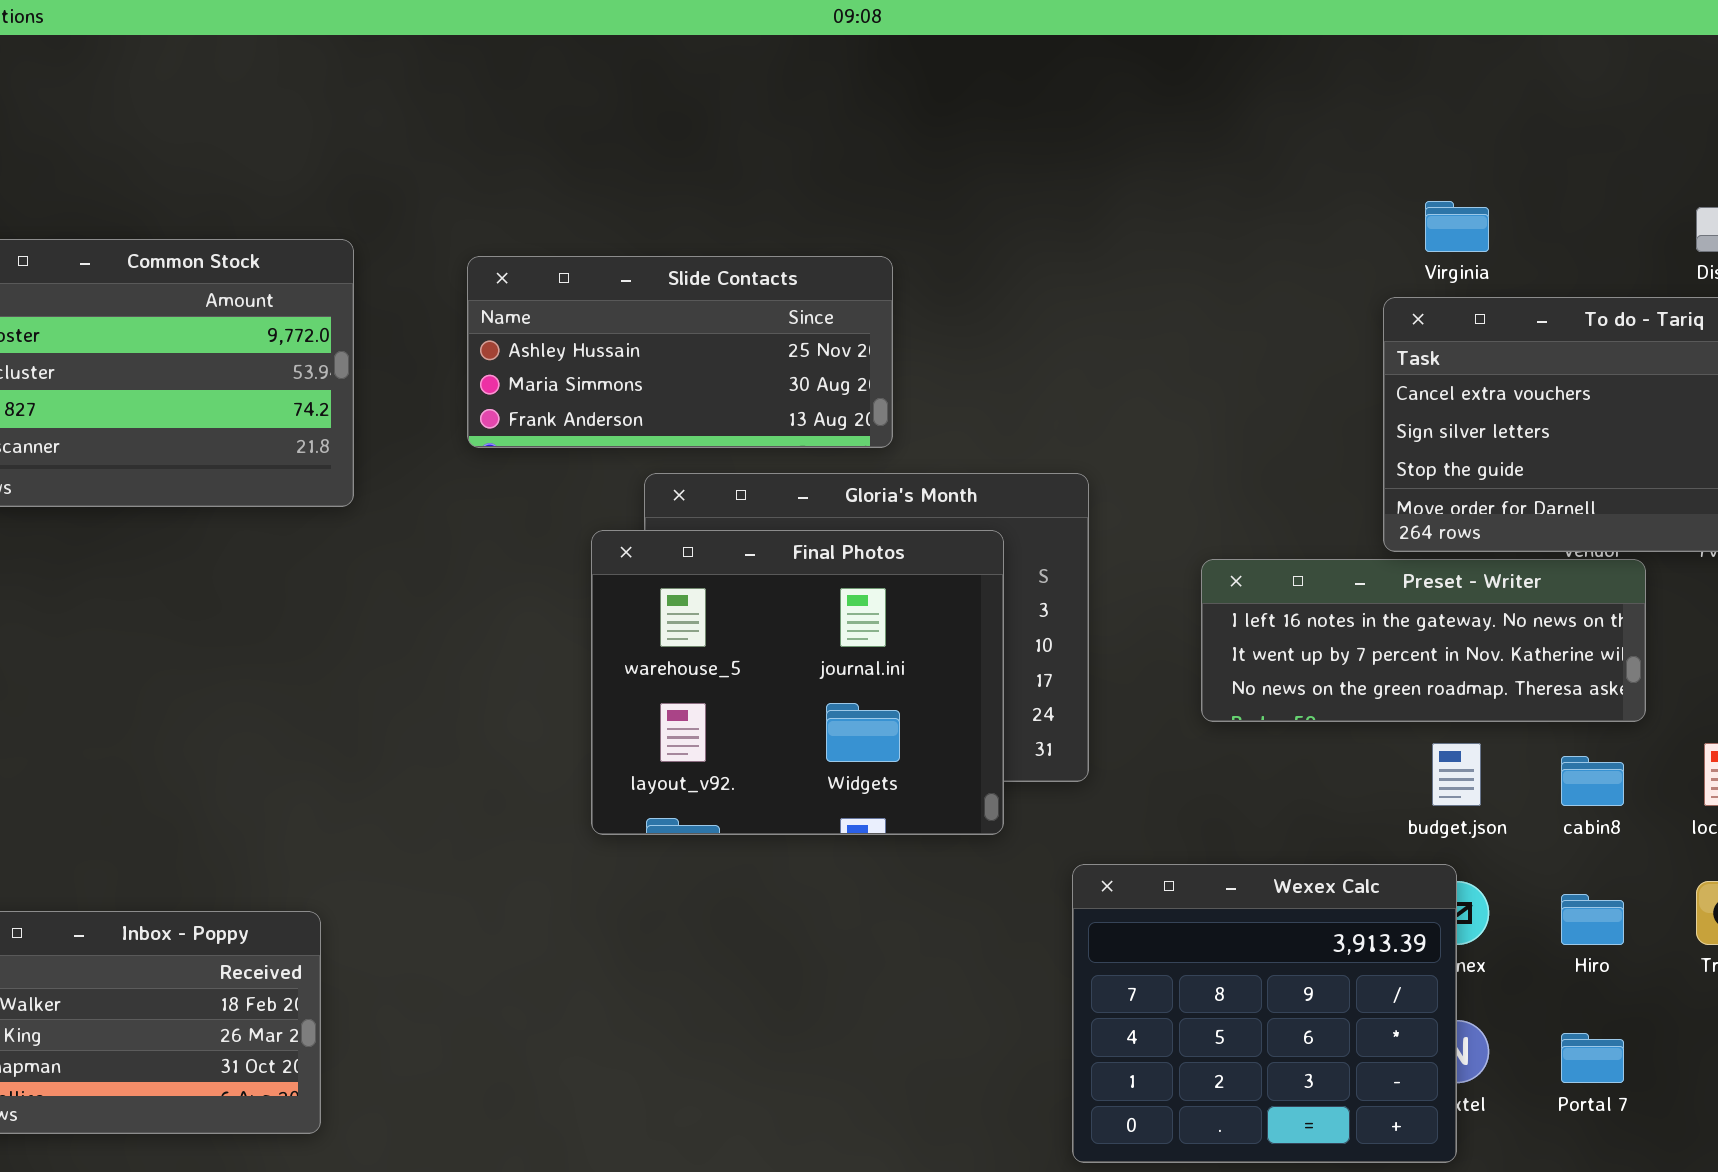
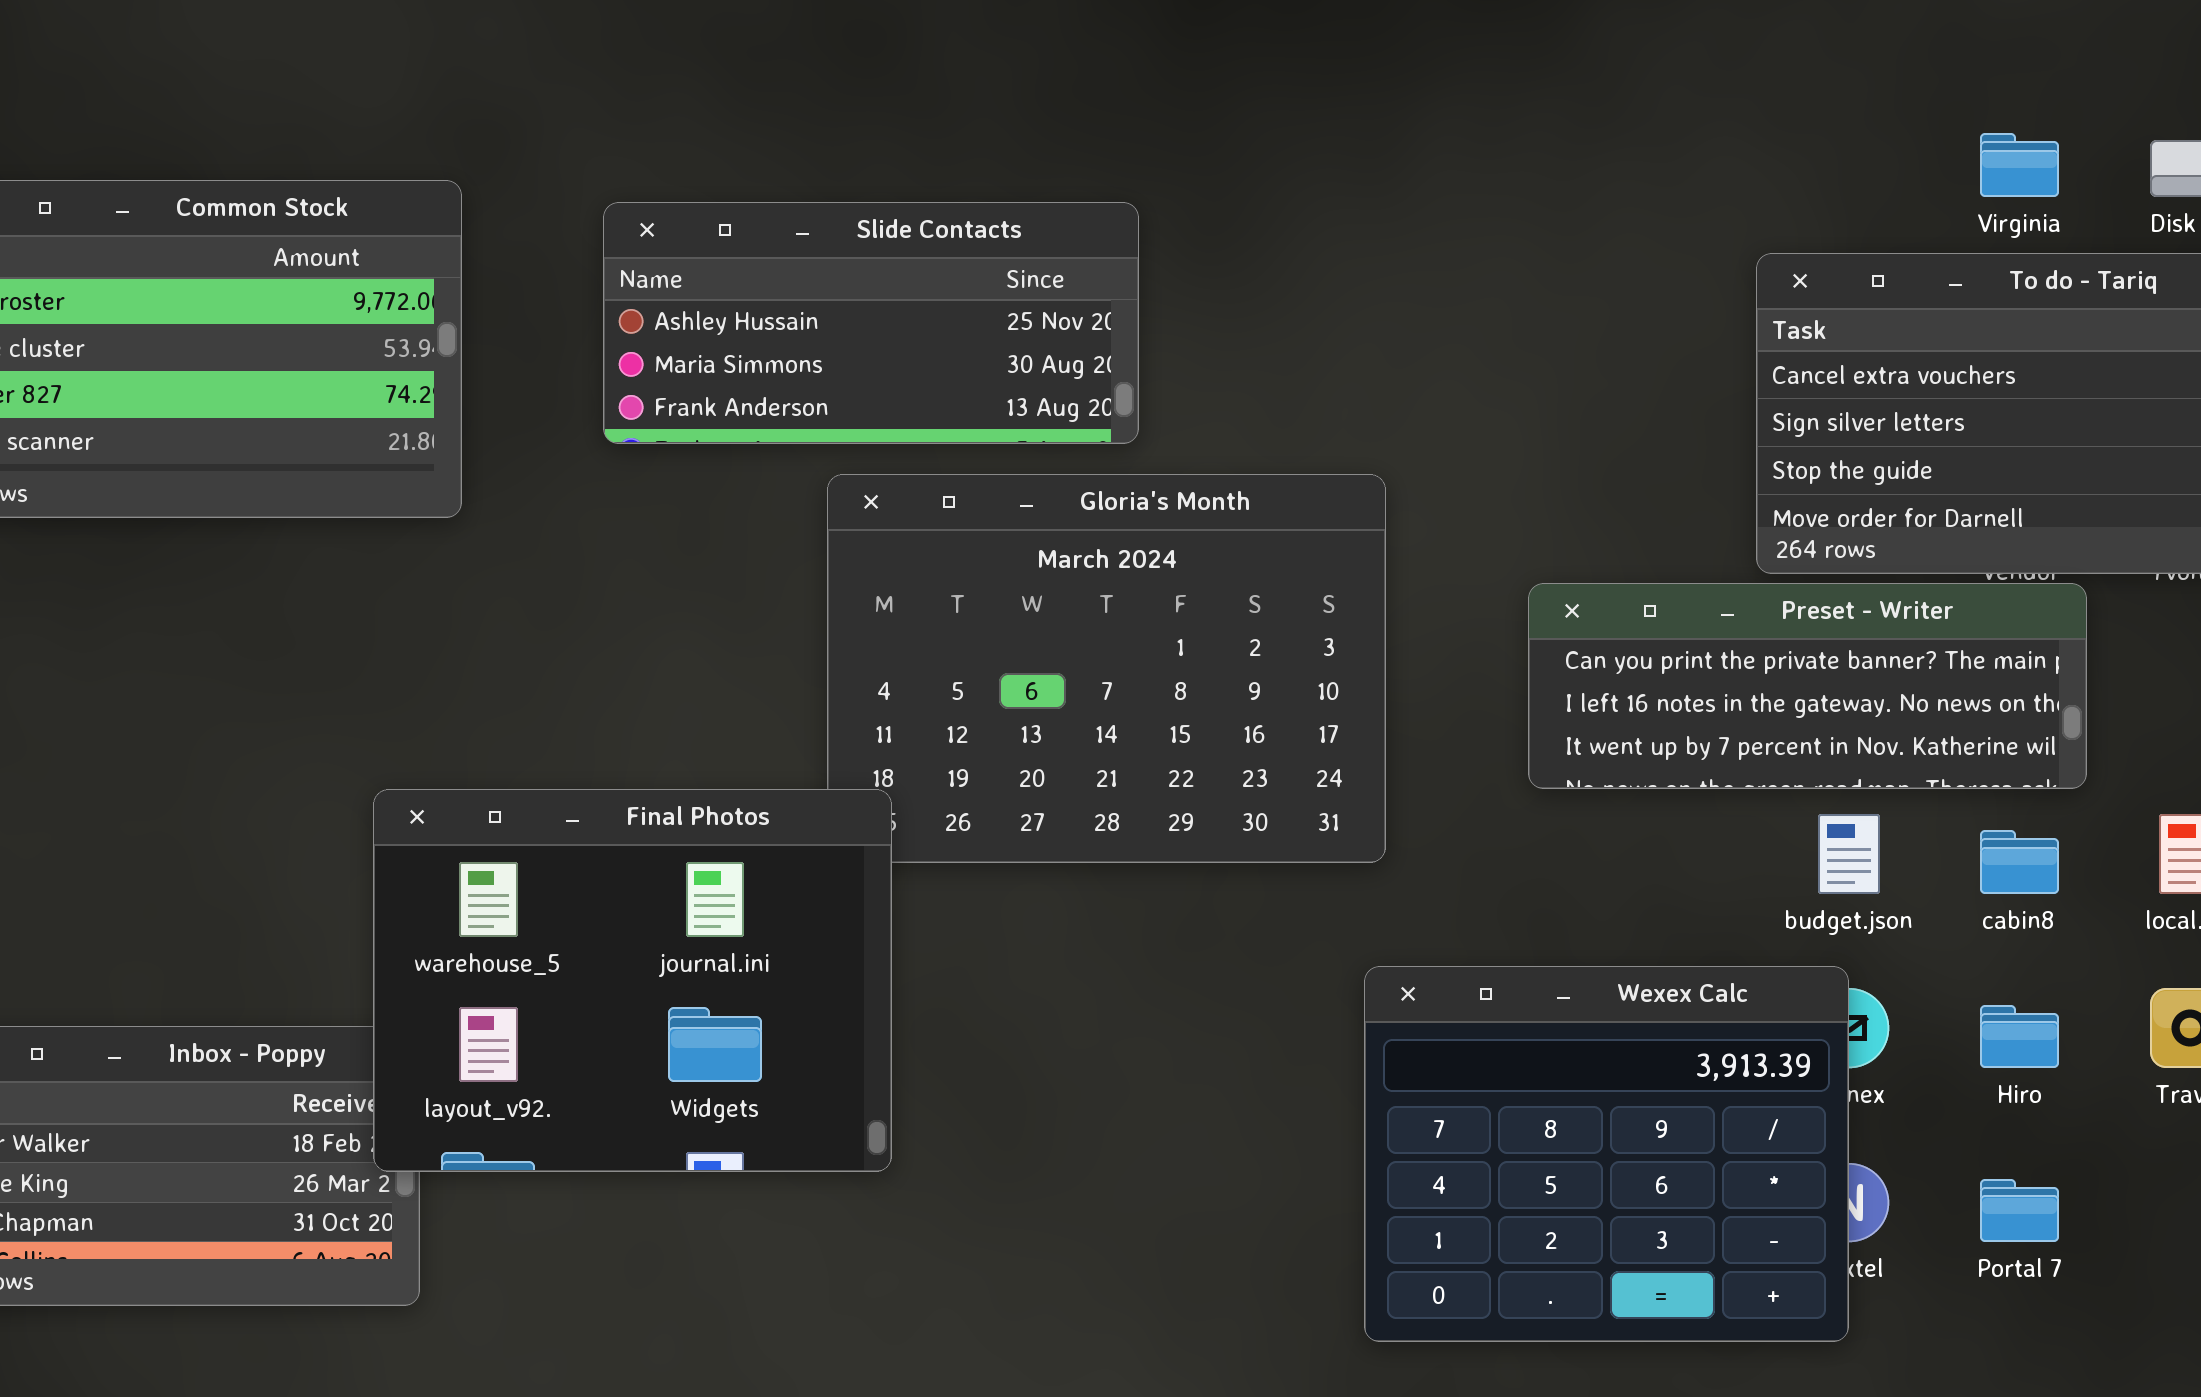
Virginia: [1425,201,1489,252] -> [1980,133,2059,197], moved
Final Photos: [591,530,1004,835] -> [373,789,892,1172], moved
Preset - Writer: [1201,559,1646,722] -> [1528,583,2087,789], scrolled up 1 row

